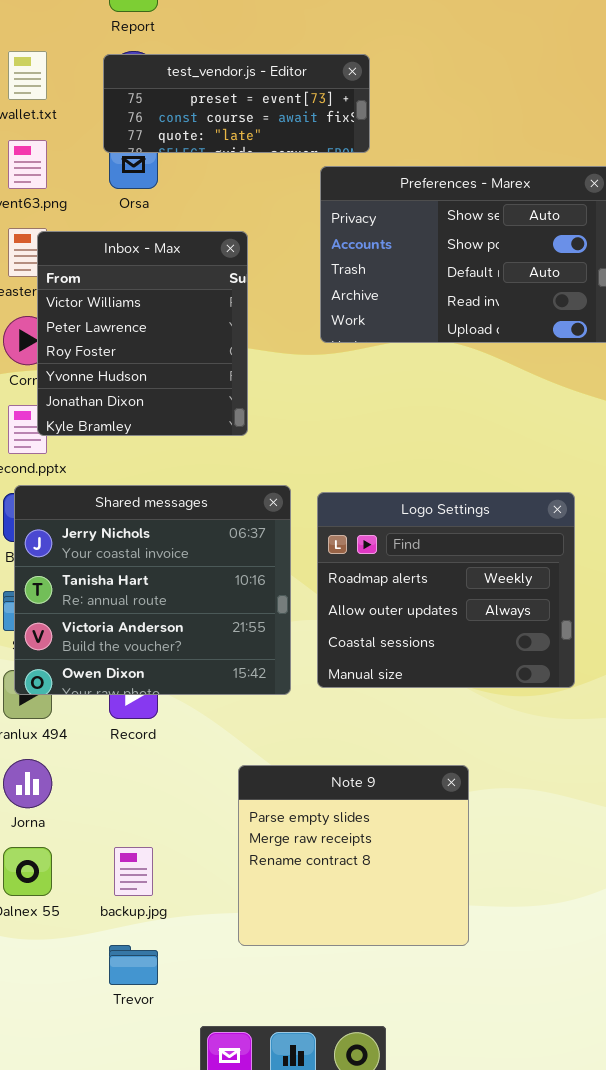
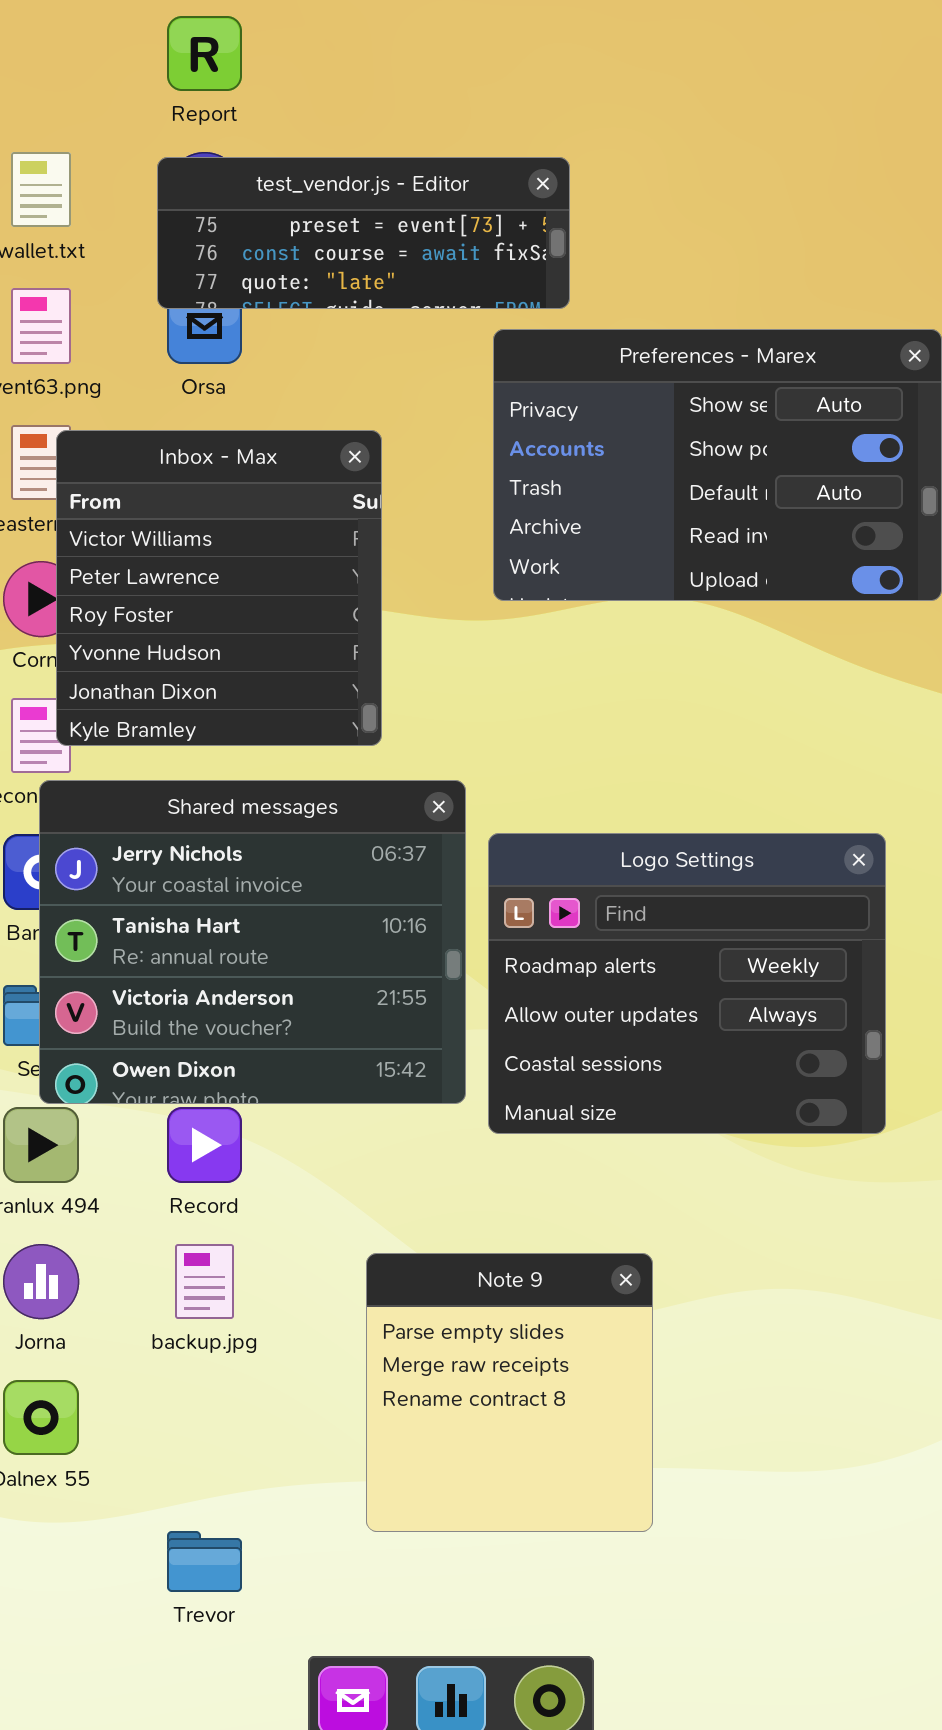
Shared messages: [14,485,291,695] -> [39,780,466,1104], moved
Note 9: [238,765,469,946] -> [366,1253,653,1532], resized
backup.jpg: [114,847,153,896] -> [175,1244,234,1319], moved

